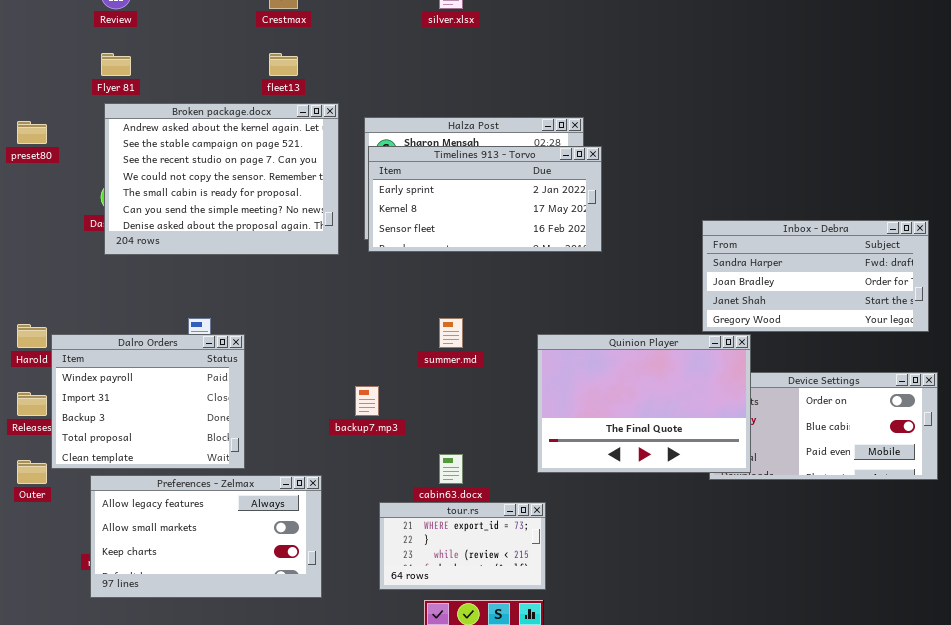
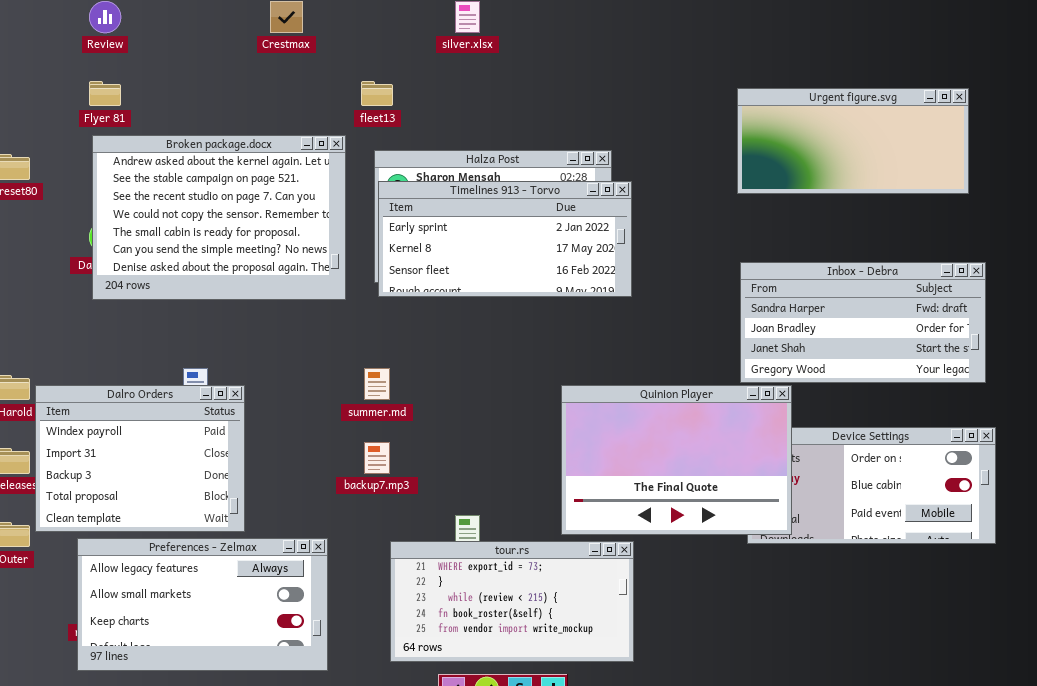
fleet13: [269,53,298,76] -> [361,81,393,106], moved
Urgent figure.svg: none -> [737,88,969,194], opened
summer.md: [439,318,463,348] -> [364,368,390,400], moved
tour.rs: [379,502,546,590] -> [390,541,634,662], resized

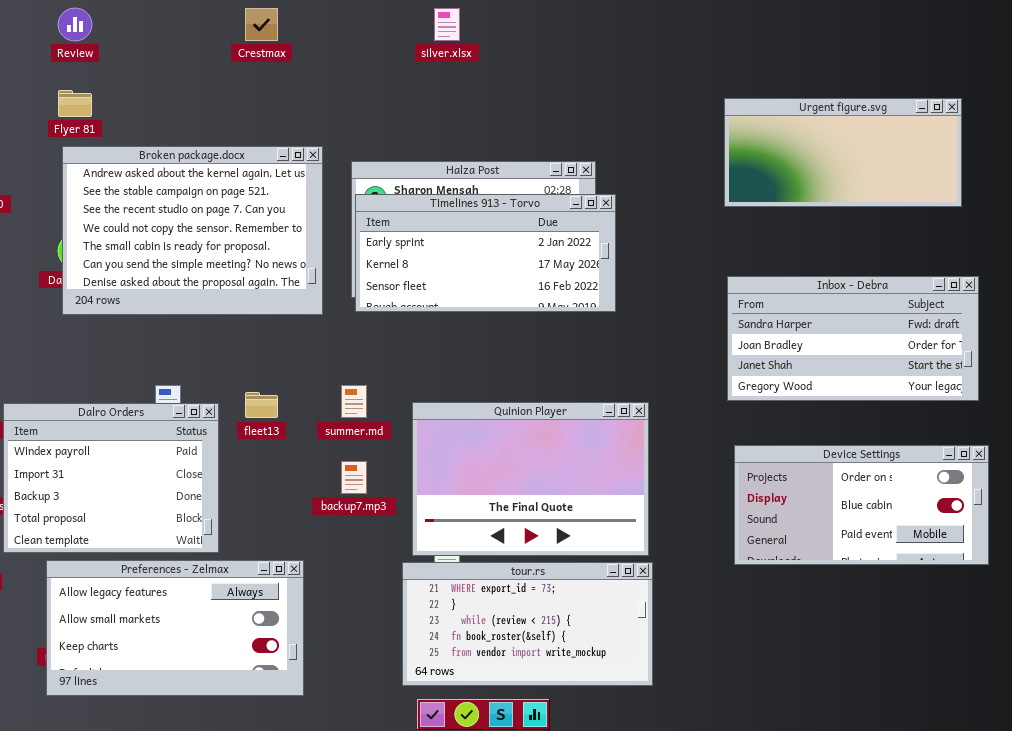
fleet13: [361,81,393,106] -> [245,392,278,418], moved
Quinion Player: [561,385,792,535] -> [412,402,649,556], moved
tour.rs: [390,541,634,662] -> [402,562,653,686], moved

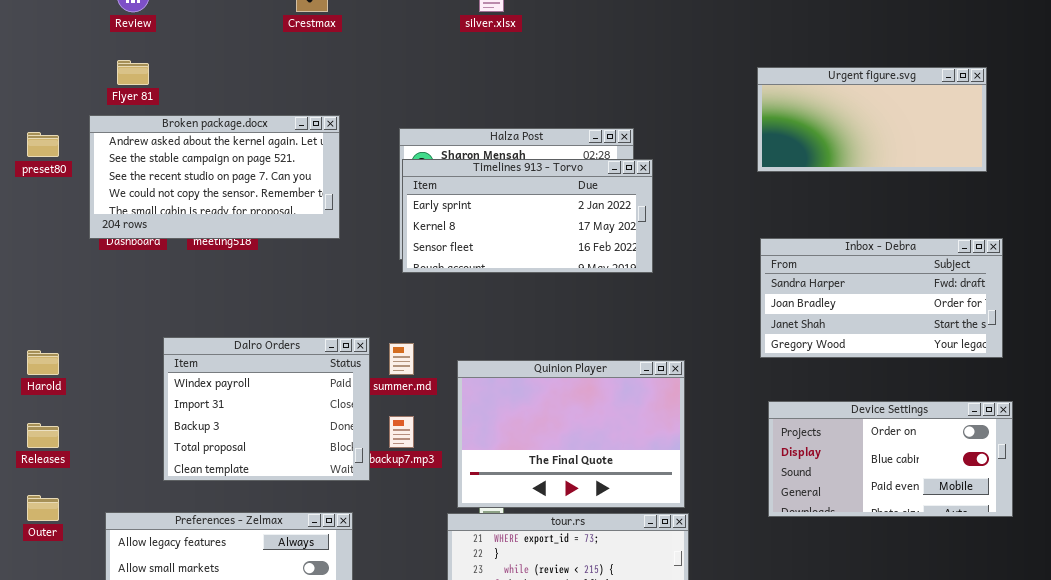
Broken package.docx: [62,146,323,315] -> [89,115,340,239], moved, resized
Dalro Orders: [3,403,219,553] -> [163,337,370,481], moved

